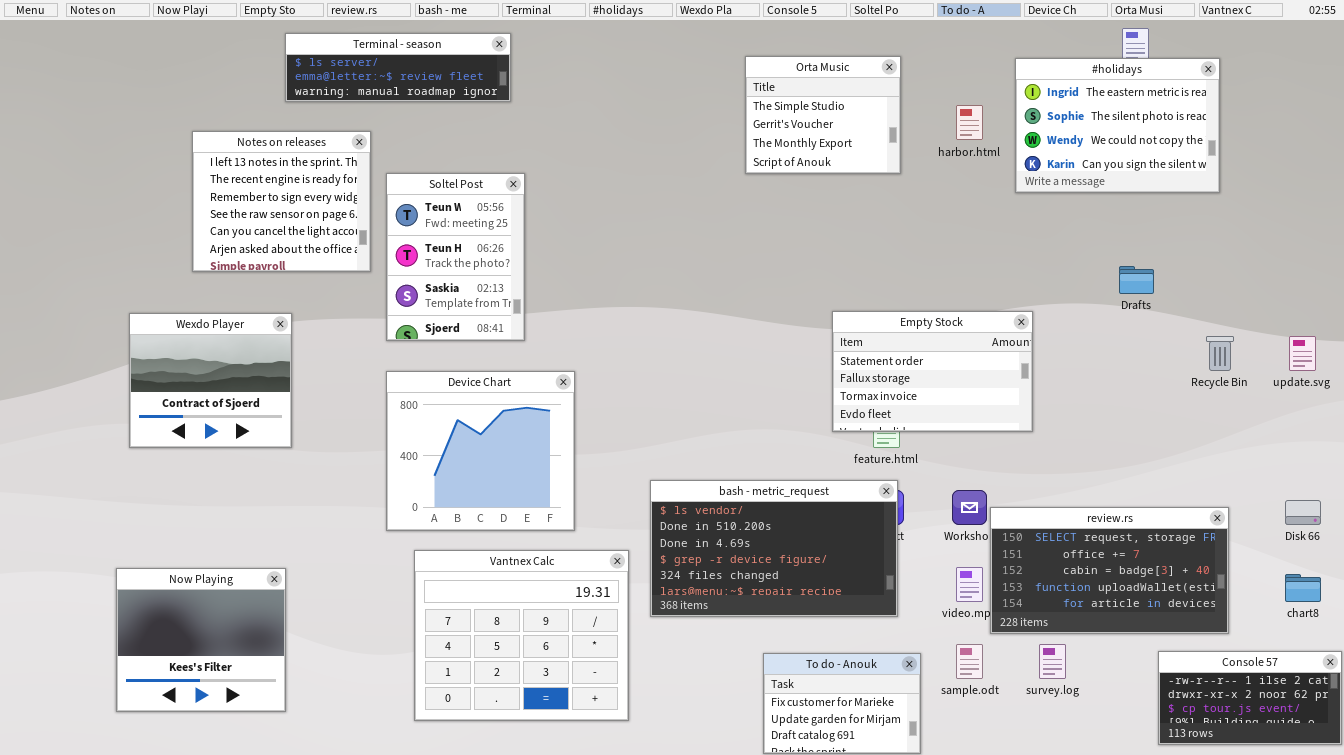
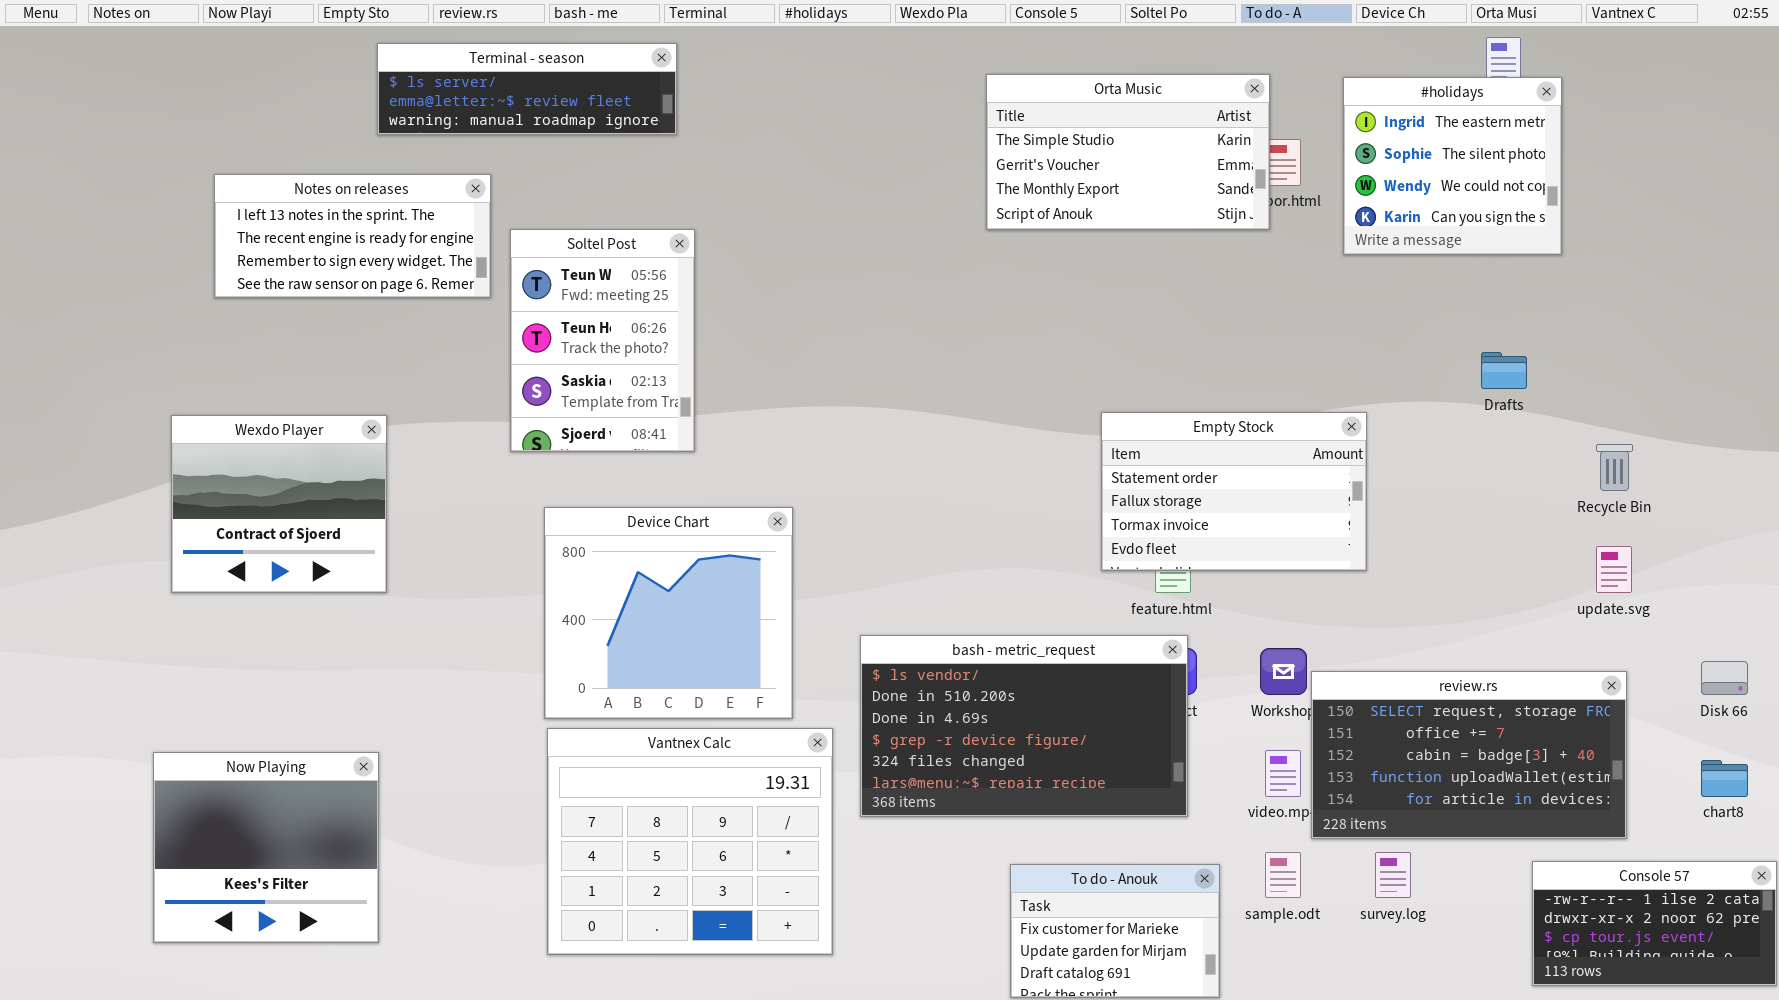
Orta Music: [745,56,901,174] -> [986,74,1270,230], resized
#holidays: [1015,58,1220,193] -> [1343,77,1562,255], resized
Notes on releases: [192,131,371,272] -> [214,174,491,298], resized
update.svg: [1289,336,1316,371] -> [1596,546,1632,593], moved
Device Chart: [386,371,575,531] -> [544,507,793,719], moved

